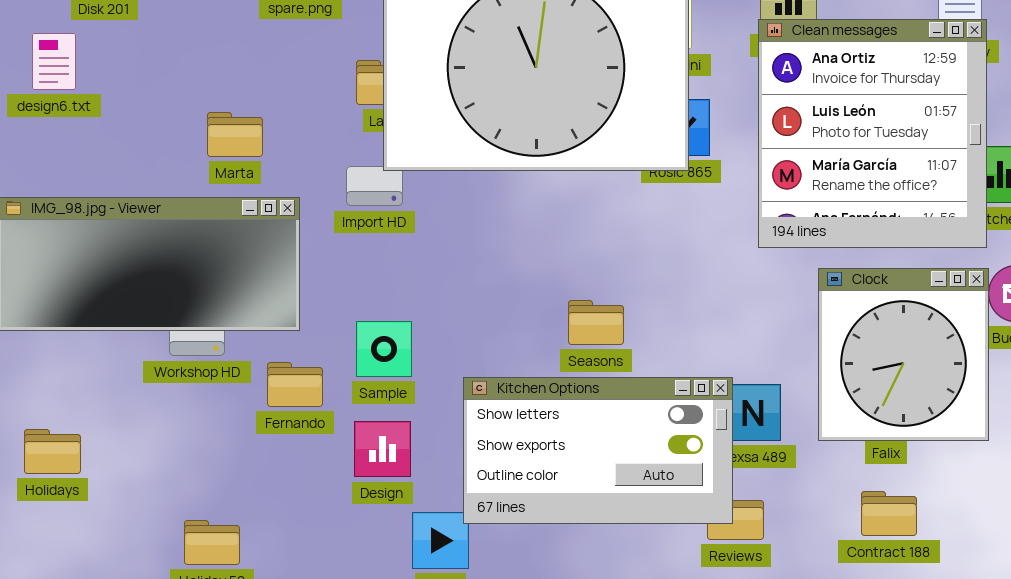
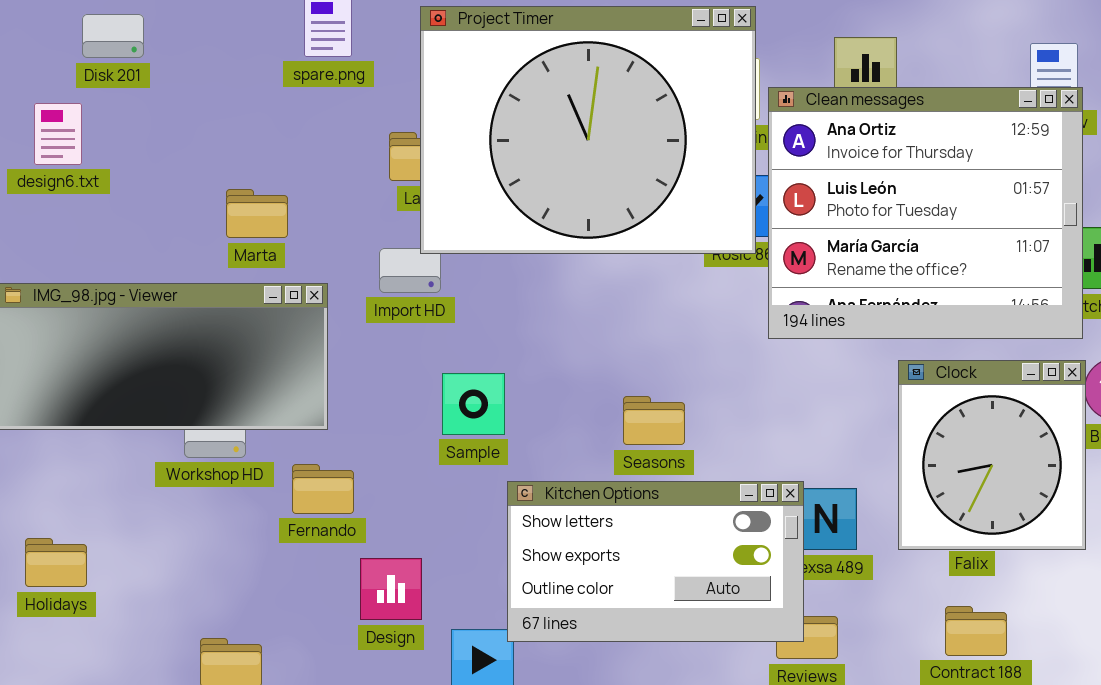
Clean messages: [758,19,987,248] -> [768,87,1083,339], resized
Sample: [356,321,412,377] -> [442,373,505,435], moved
Design: [354,421,411,477] -> [360,558,422,620], moved

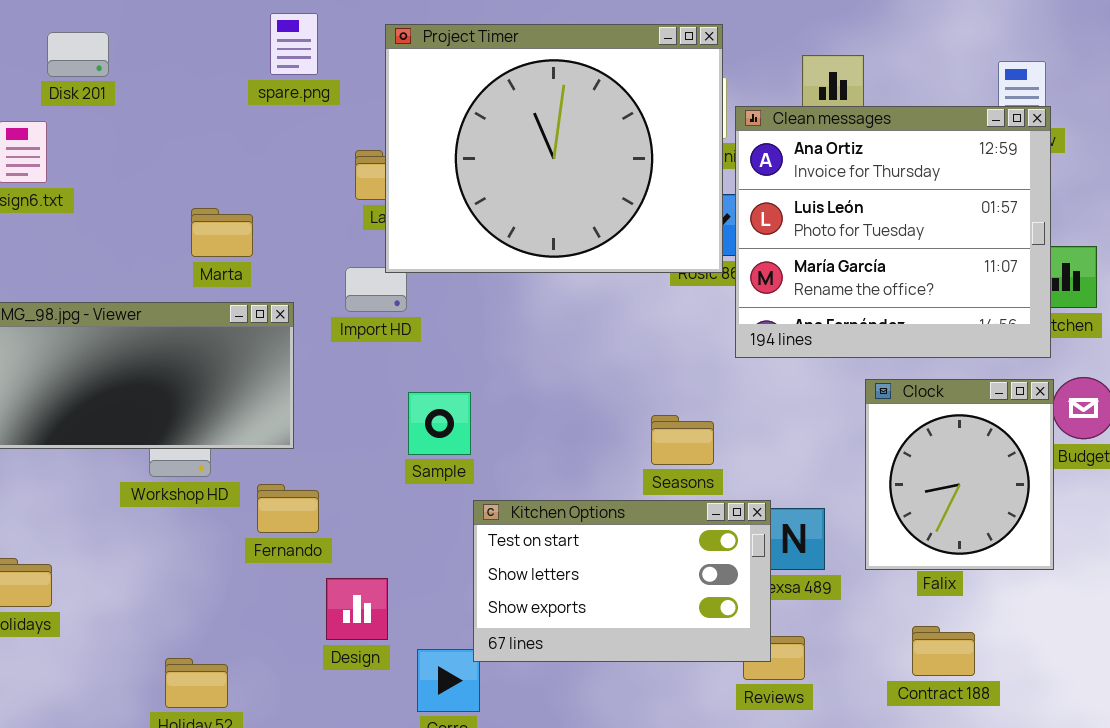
Seasons: [623,396,685,445] -> [651,415,714,465], moved
Kitchen Options: [507,481,804,642] -> [473,500,771,662], scrolled up 1 row

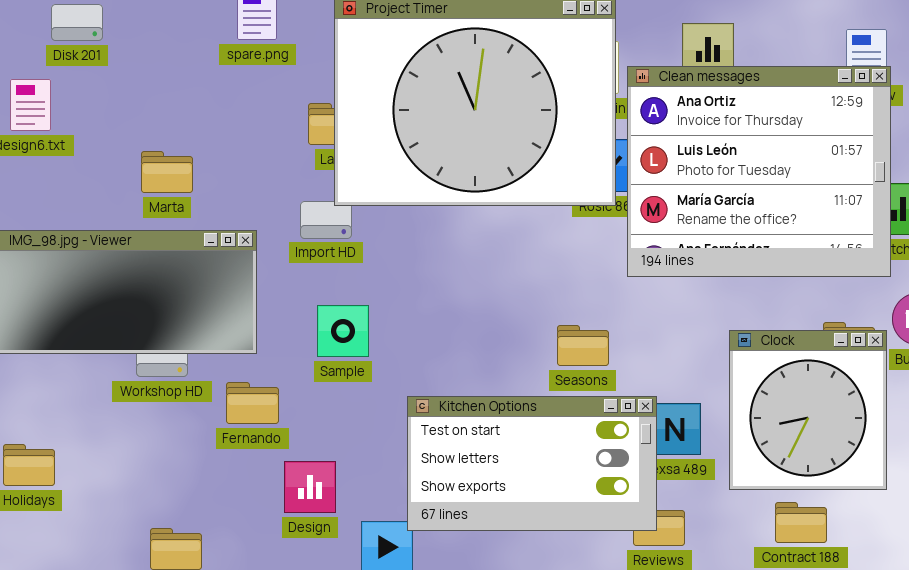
Marta: [191,208,253,257] -> [141,151,193,193], moved
Clock: [865,379,1054,570] -> [729,330,887,490], moved
Sample: [408,392,471,455] -> [317,305,369,357], moved

